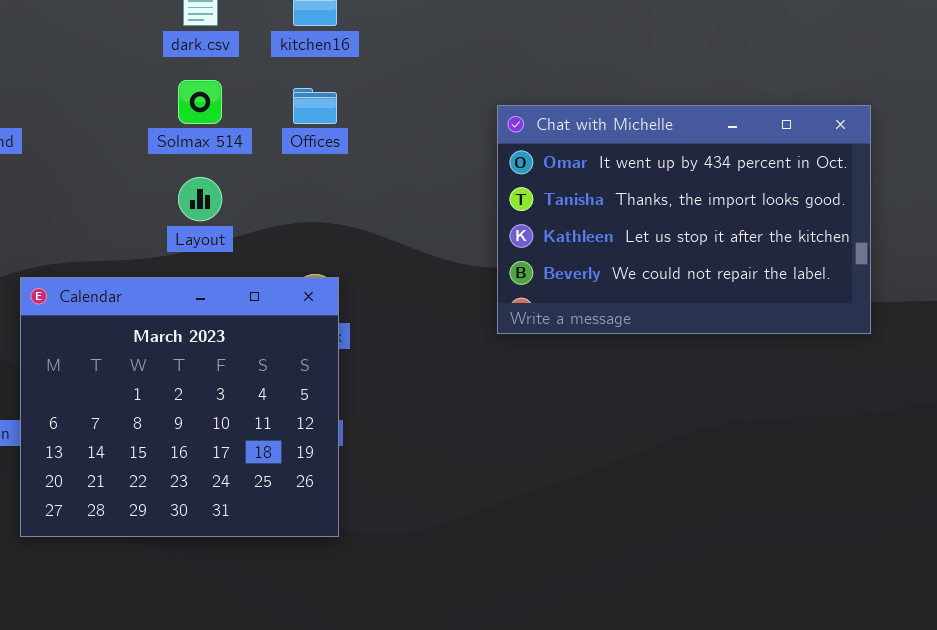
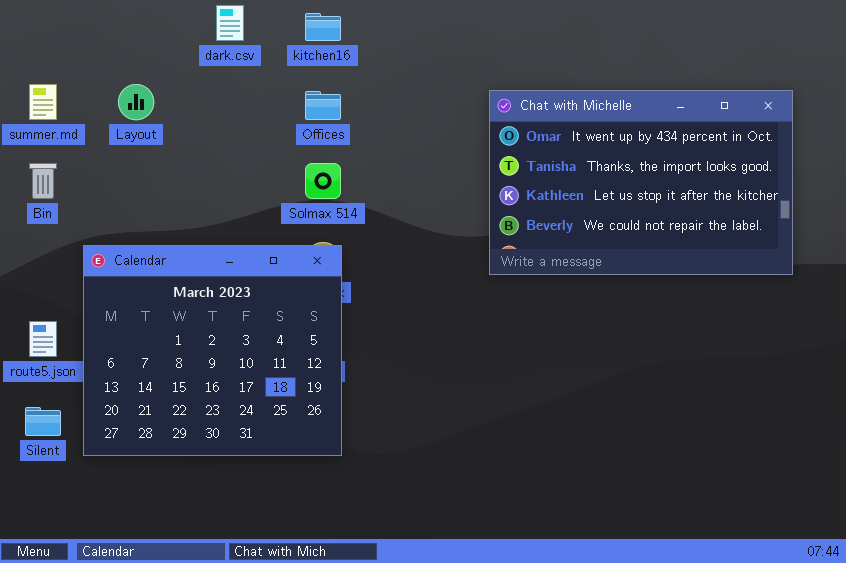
Solmax 514: [178,80,222,124] -> [305,163,341,199], moved
Chat with Michelle: [497,105,871,334] -> [489,90,793,275], moved
Layout: [178,177,222,221] -> [118,84,154,120], moved

